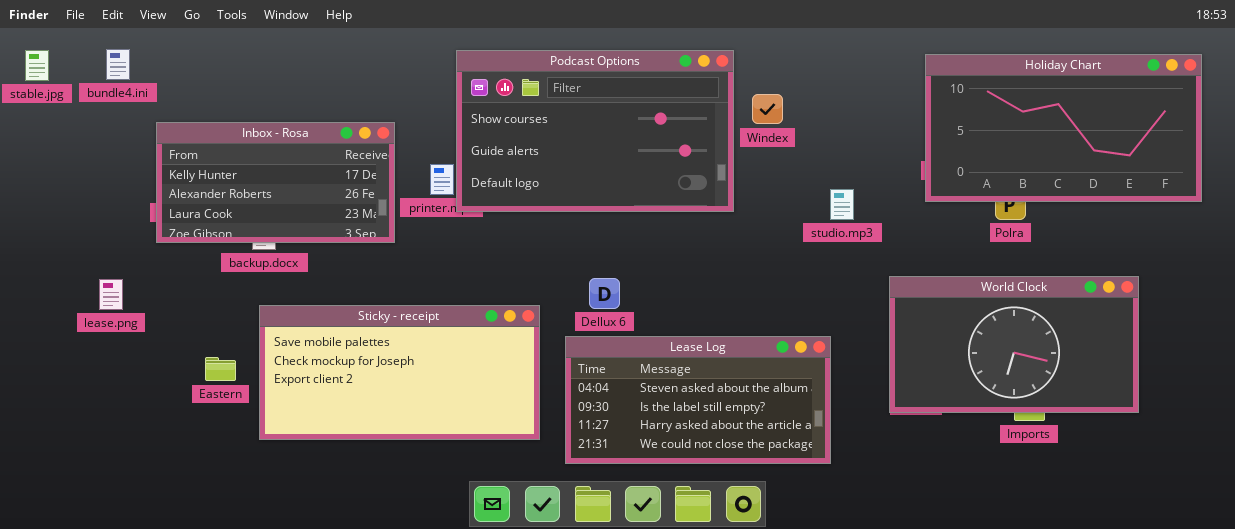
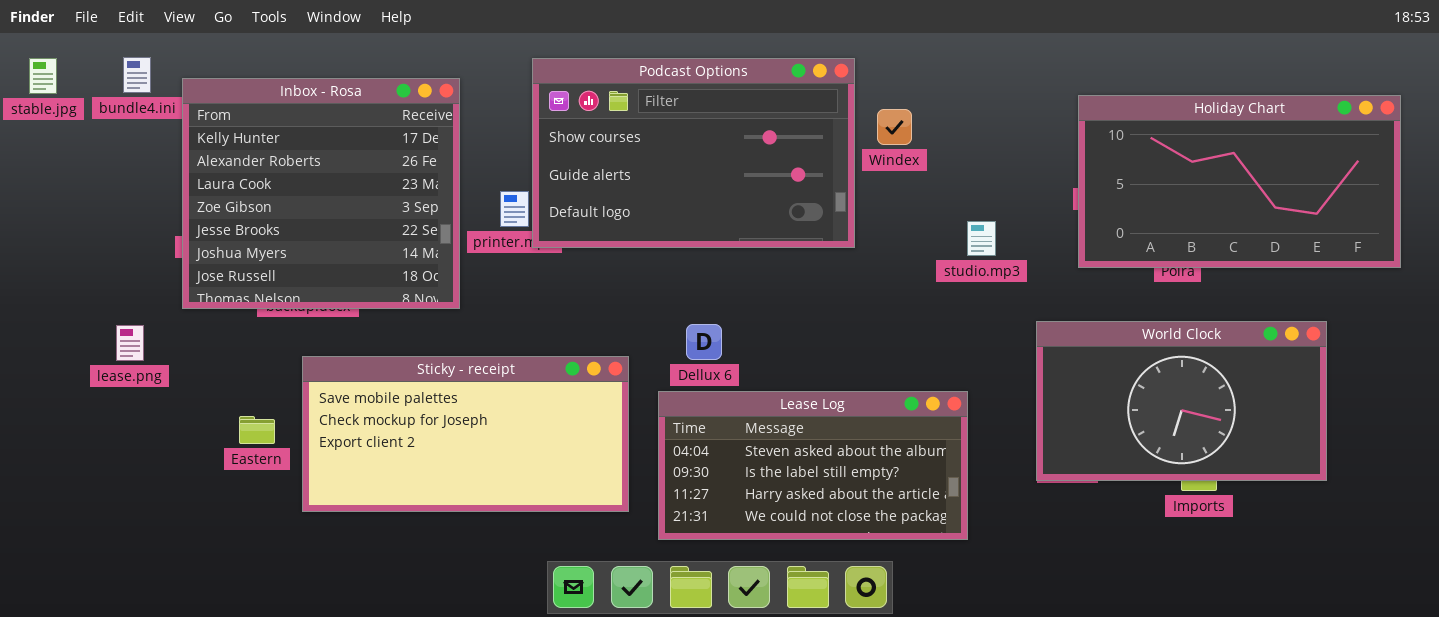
Holiday Chart: [925,54,1202,202] -> [1078,95,1401,268], moved
Inbox - Rosa: [156,122,395,243] -> [182,78,460,309], moved, resized

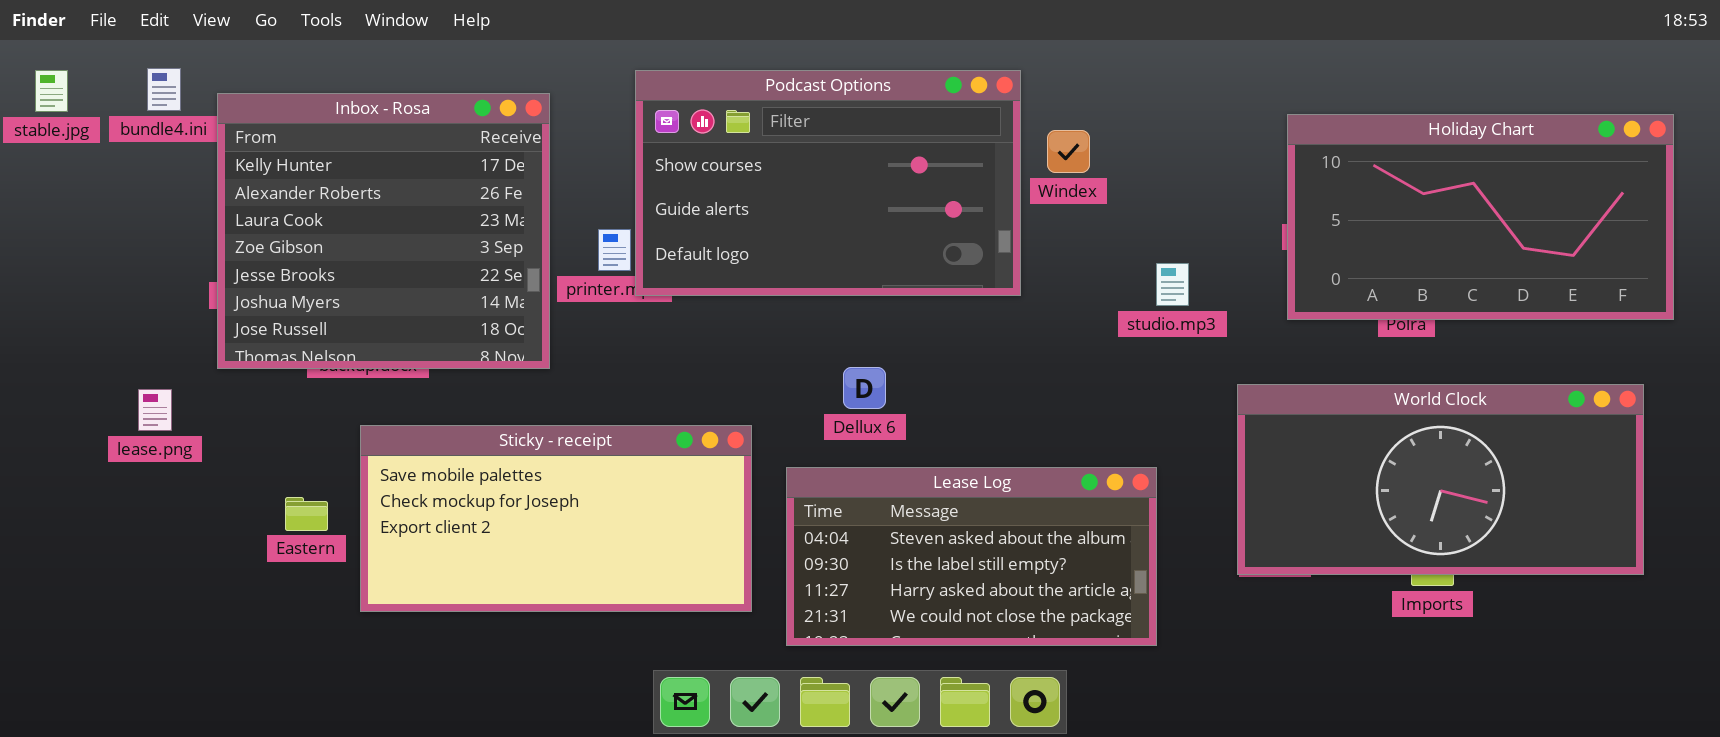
World Clock: [1036,321,1327,481] -> [1237,384,1644,575], resized
Dellux 6: [686,324,722,360] -> [843,367,886,409], moved

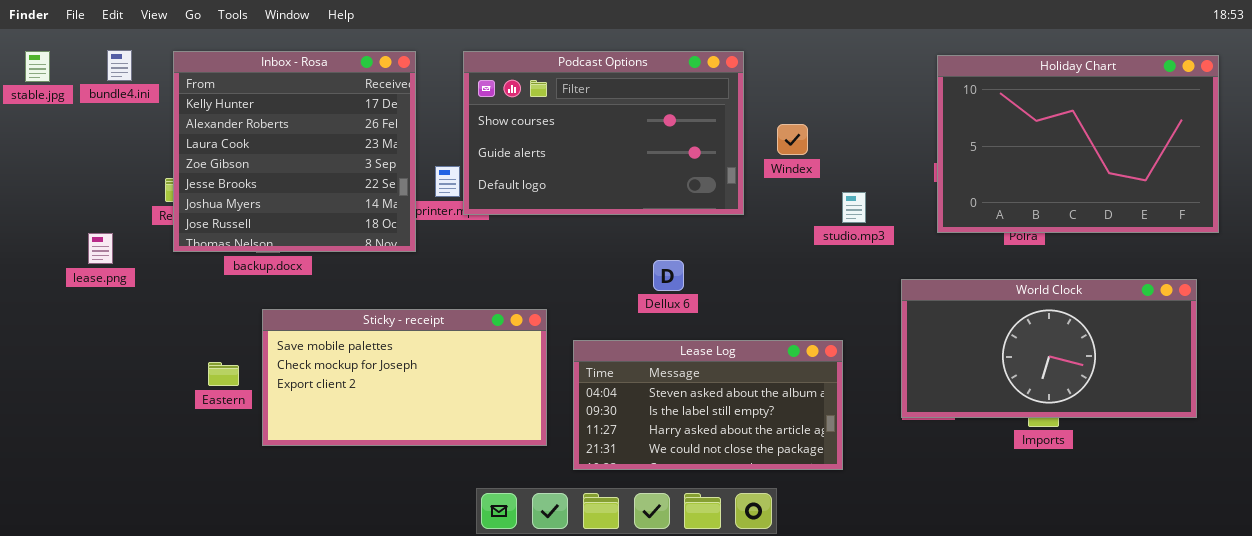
Inbox - Rosa: [217,93,550,369] -> [173,51,416,252], moved
Holiday Chart: [1287,114,1674,320] -> [937,55,1219,233], resized
Windex: [1047,130,1090,173] -> [777,124,808,155], moved
Dellux 6: [843,367,886,409] -> [653,260,684,291], moved
lease.png: [138,389,172,431] -> [88,233,113,264], moved

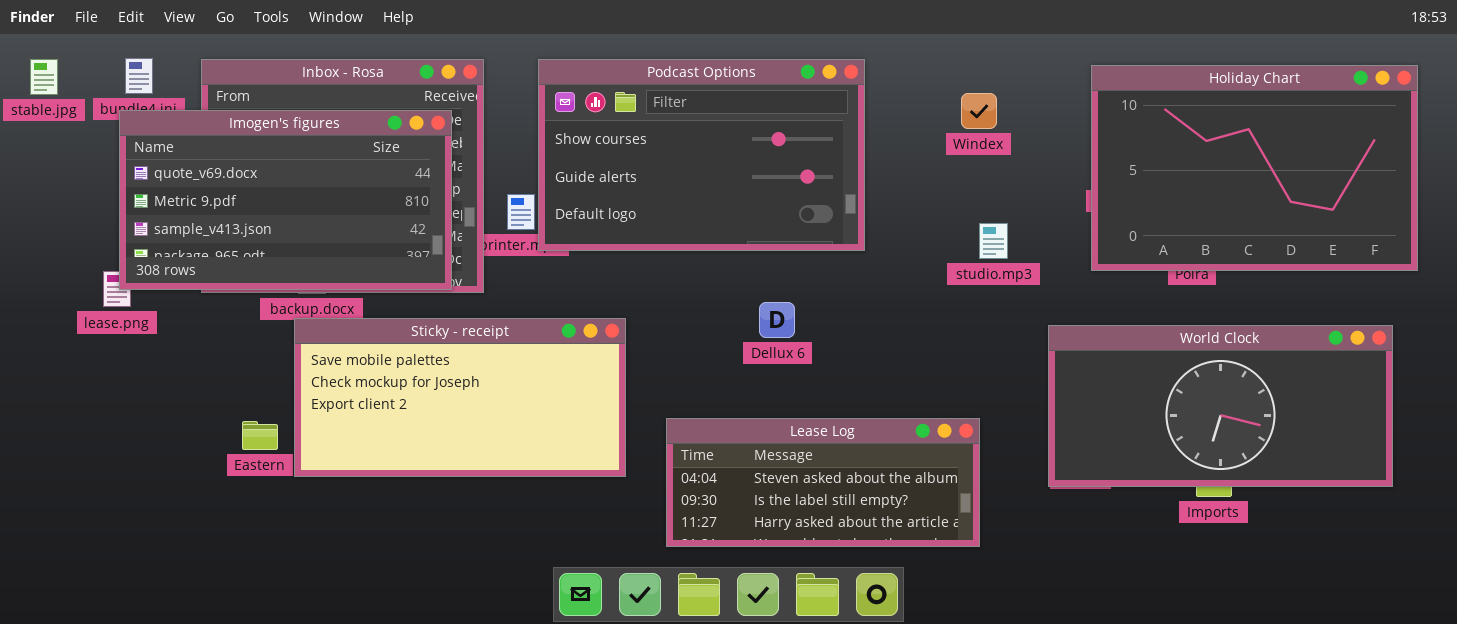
Imogen's figures: none -> [119,110,452,290], opened
Windex: [777,124,808,155] -> [961,93,997,129], moved
Sticky - receipt: [262,309,547,446] -> [294,318,626,477], moved
Lease Log: [573,340,843,470] -> [666,418,980,547], resized

